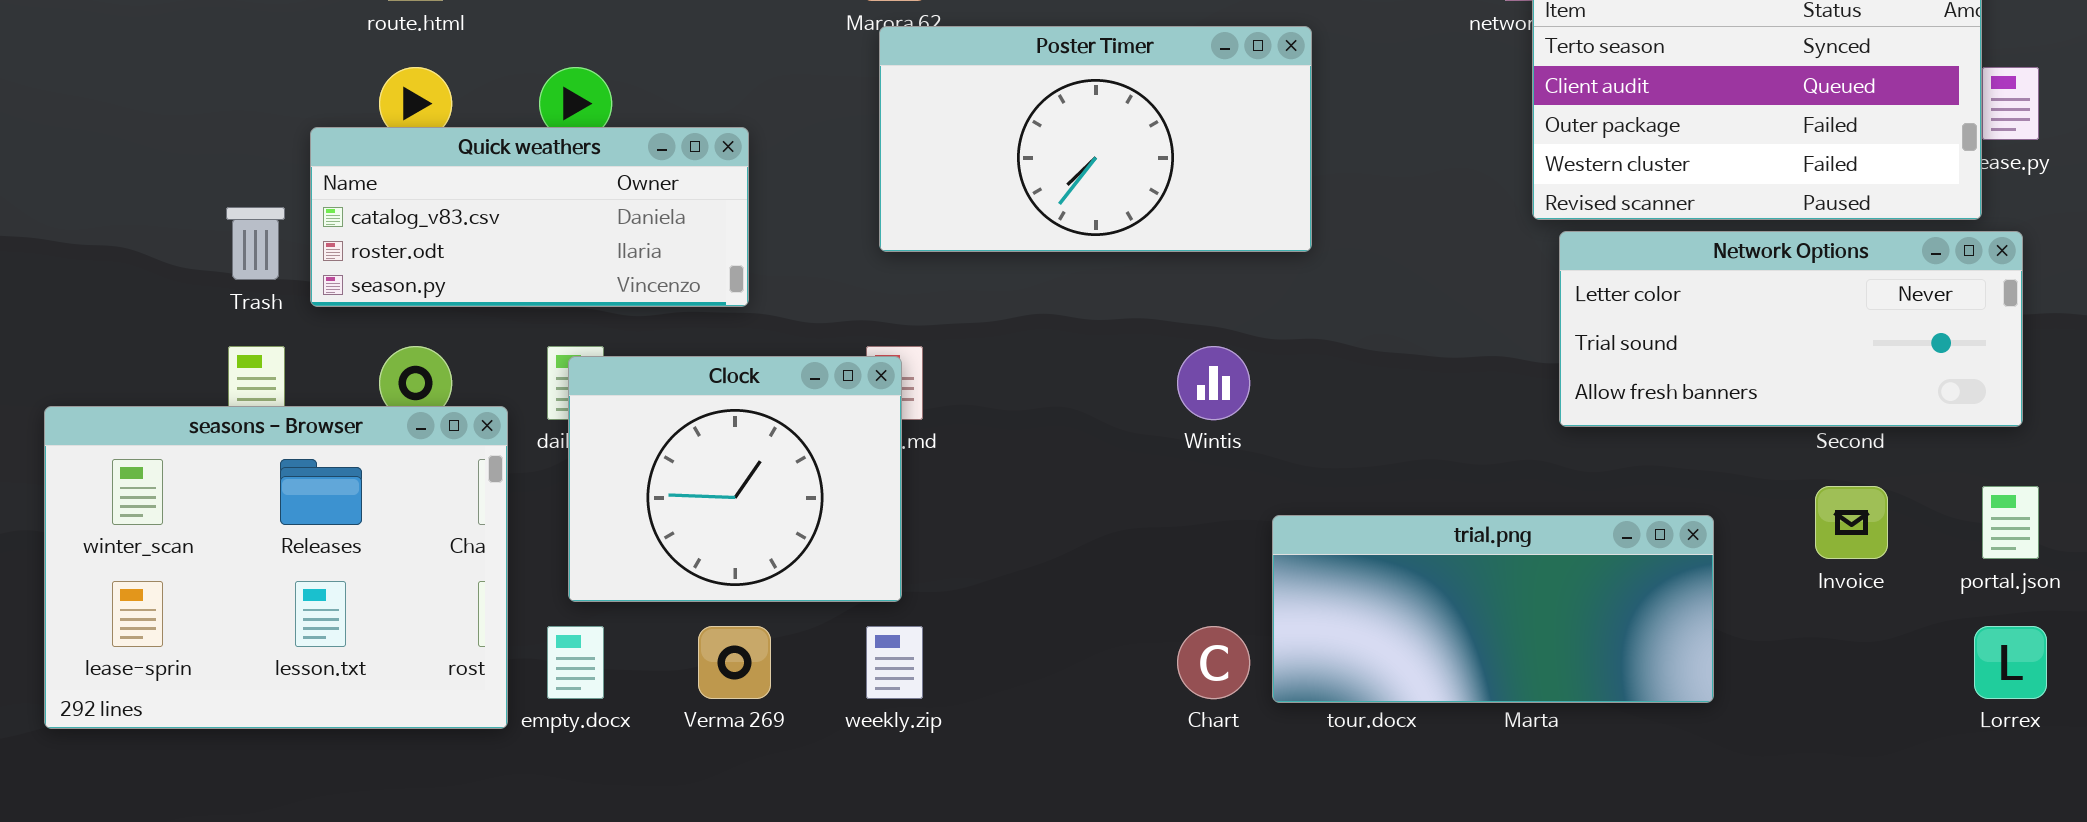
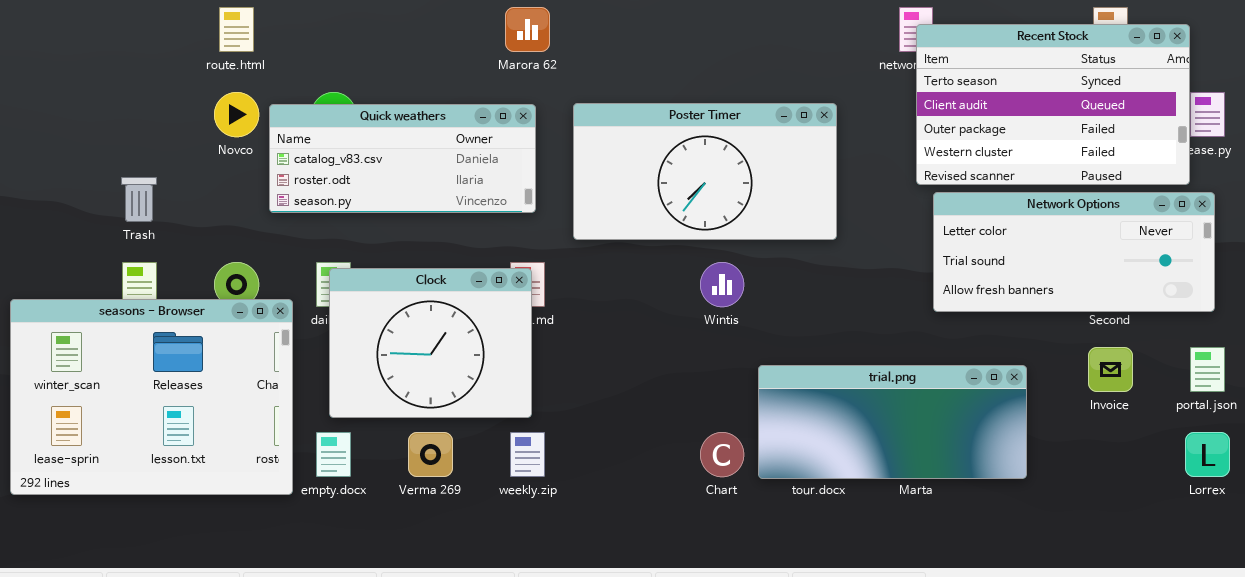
Poster Timer: [879,26,1312,252] -> [573,103,837,240], moved
Quick weathers: [310,127,749,307] -> [269,104,536,213], moved

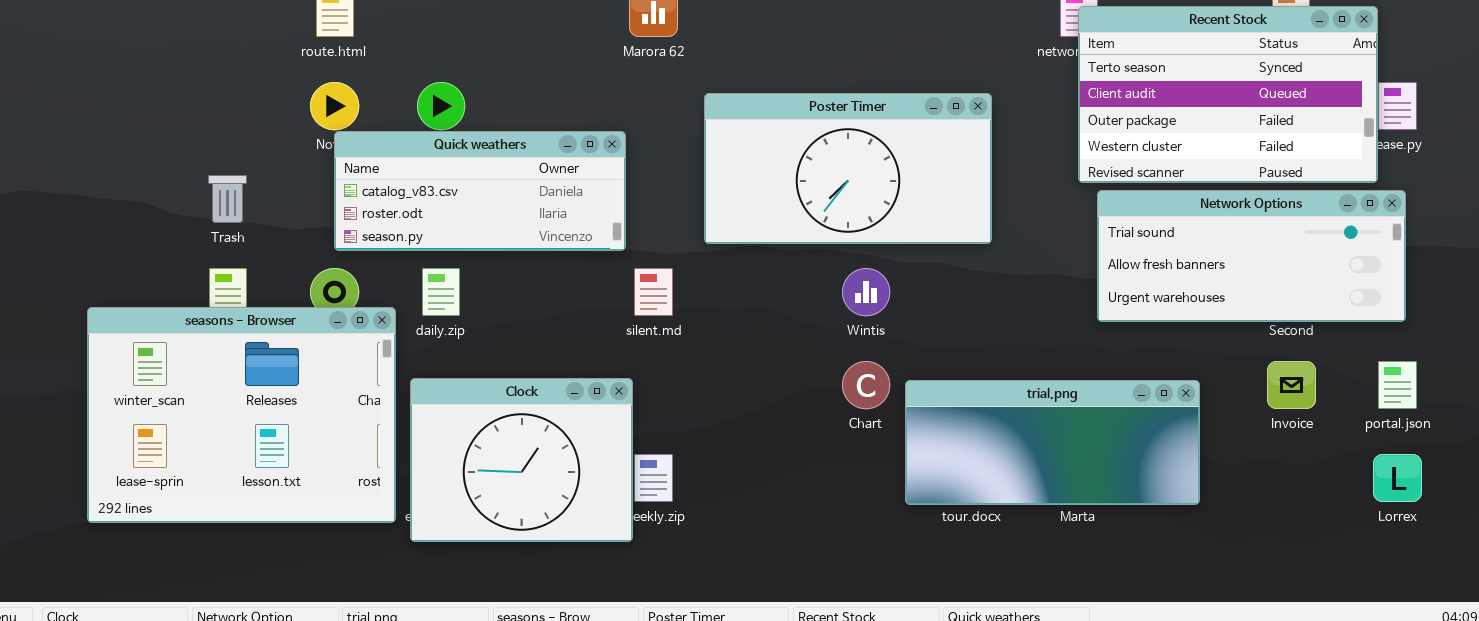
Quick weathers: [269,104,536,213] -> [334,131,626,251], moved
Network Options: [933,192,1215,312] -> [1097,190,1406,322], scrolled down 1 row
Clock: [329,268,532,418] -> [410,378,633,542], moved
Chart: [700,432,744,477] -> [842,361,890,409], moved

